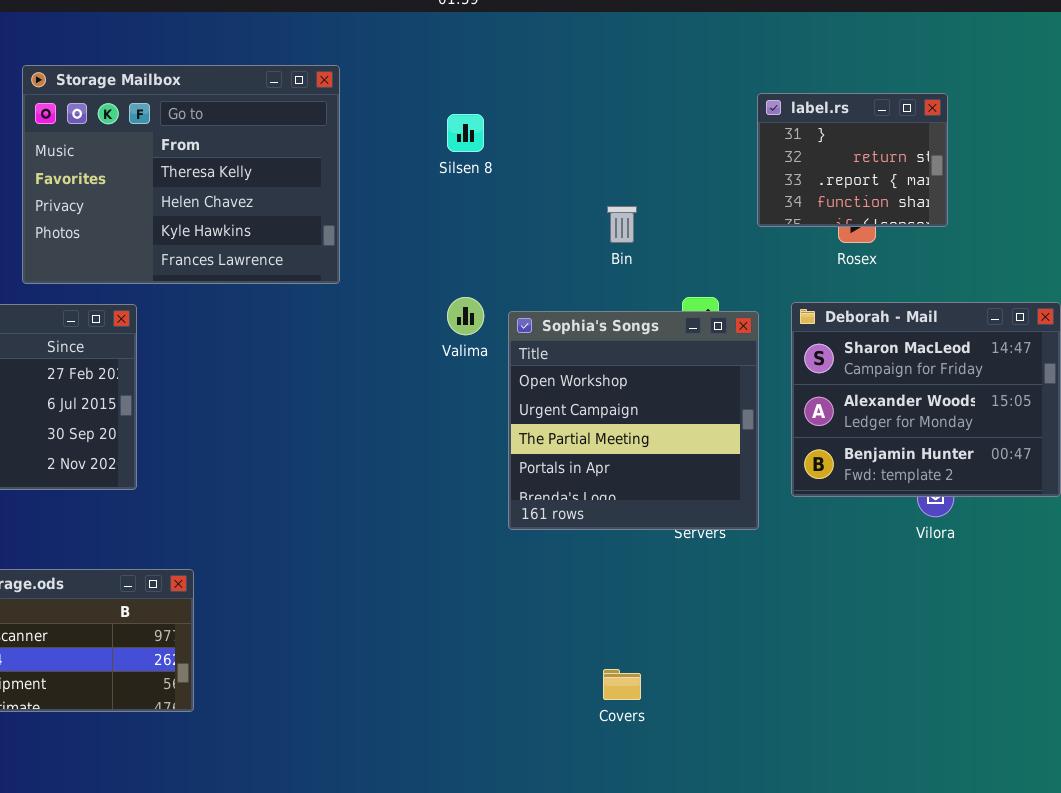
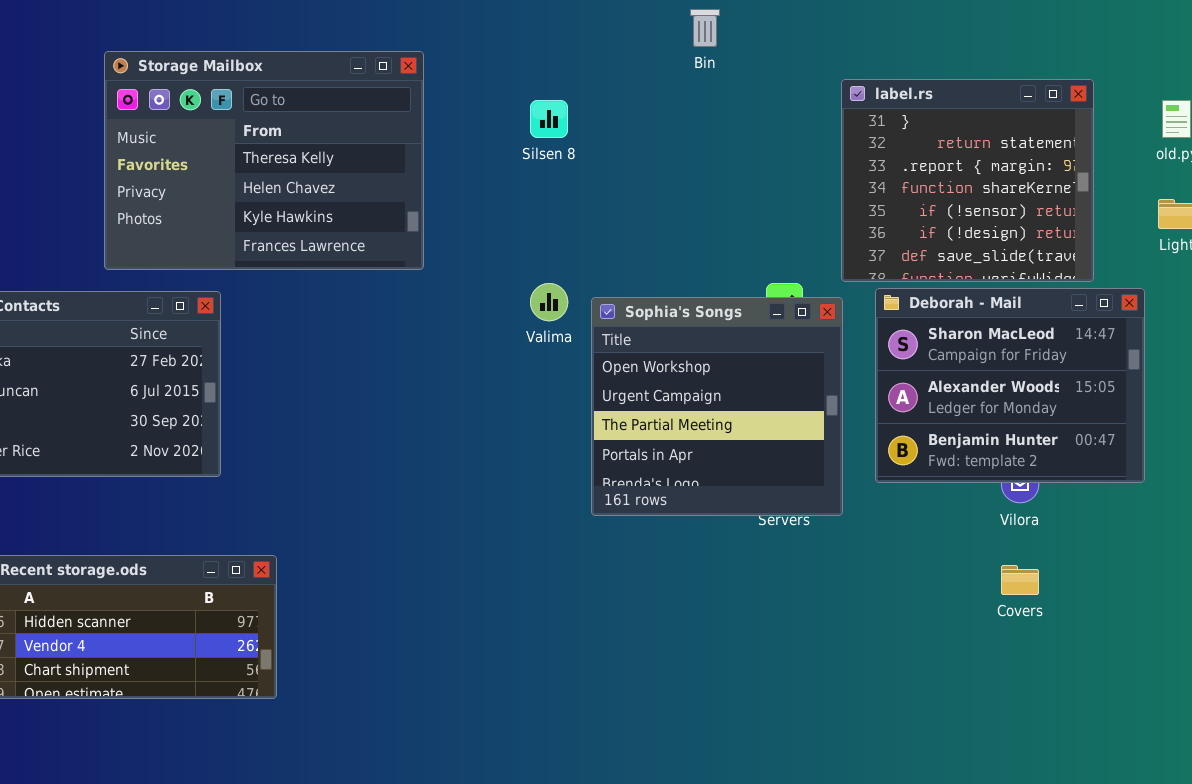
label.rs: [757,93,948,227] -> [841,79,1094,282], resized
Bin: [607,206,637,243] -> [690,9,720,47], moved
Covers: [603,669,641,700] -> [1001,565,1039,595], moved

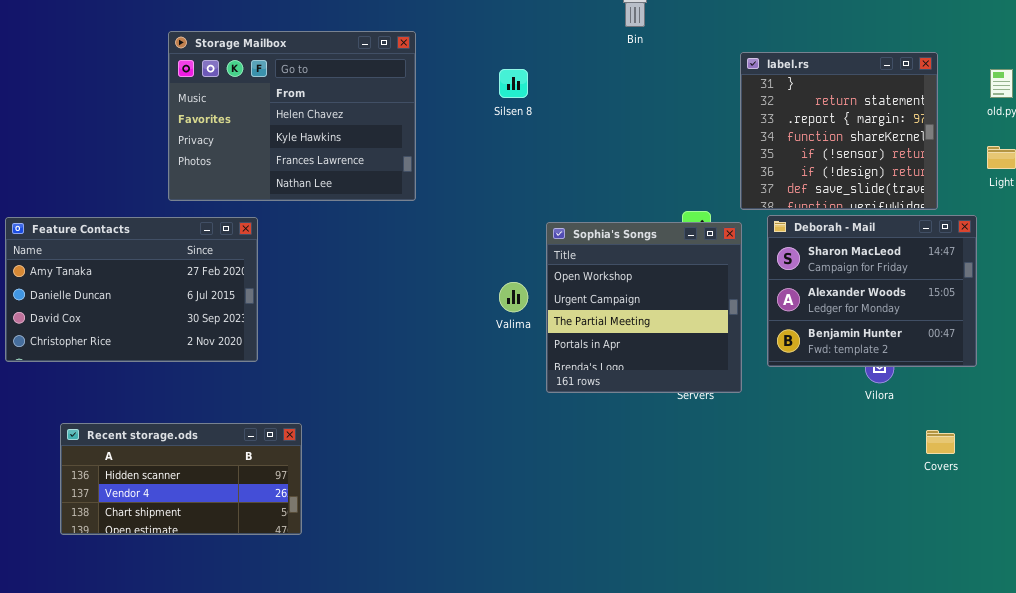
Storage Mailbox: [104,51,424,270] -> [168,31,416,201], scrolled down 1 row
Valima: [530,283,568,321] -> [499,282,528,312], moved
Covers: [1001,565,1039,595] -> [926,430,955,454], moved

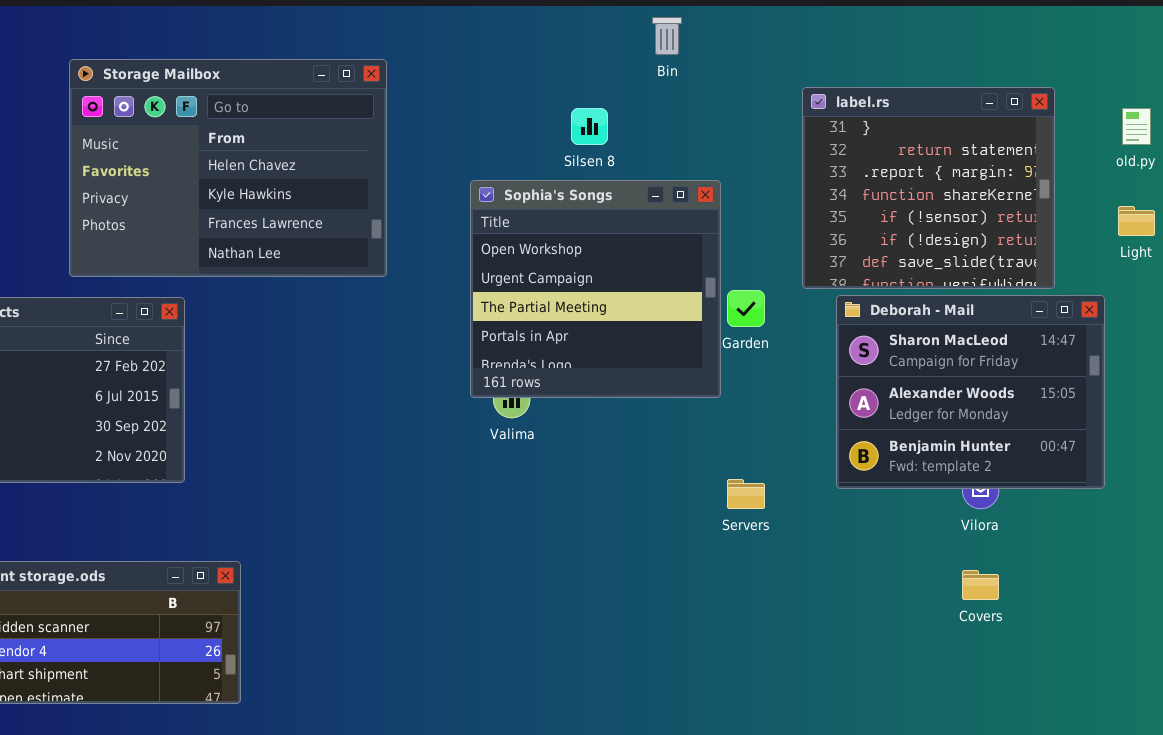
Silsen 8: [499,69,528,98] -> [571,108,608,145], moved
Sophia's Songs: [546,222,742,393] -> [470,180,721,398], moved
Covers: [926,430,955,454] -> [962,570,999,600], moved

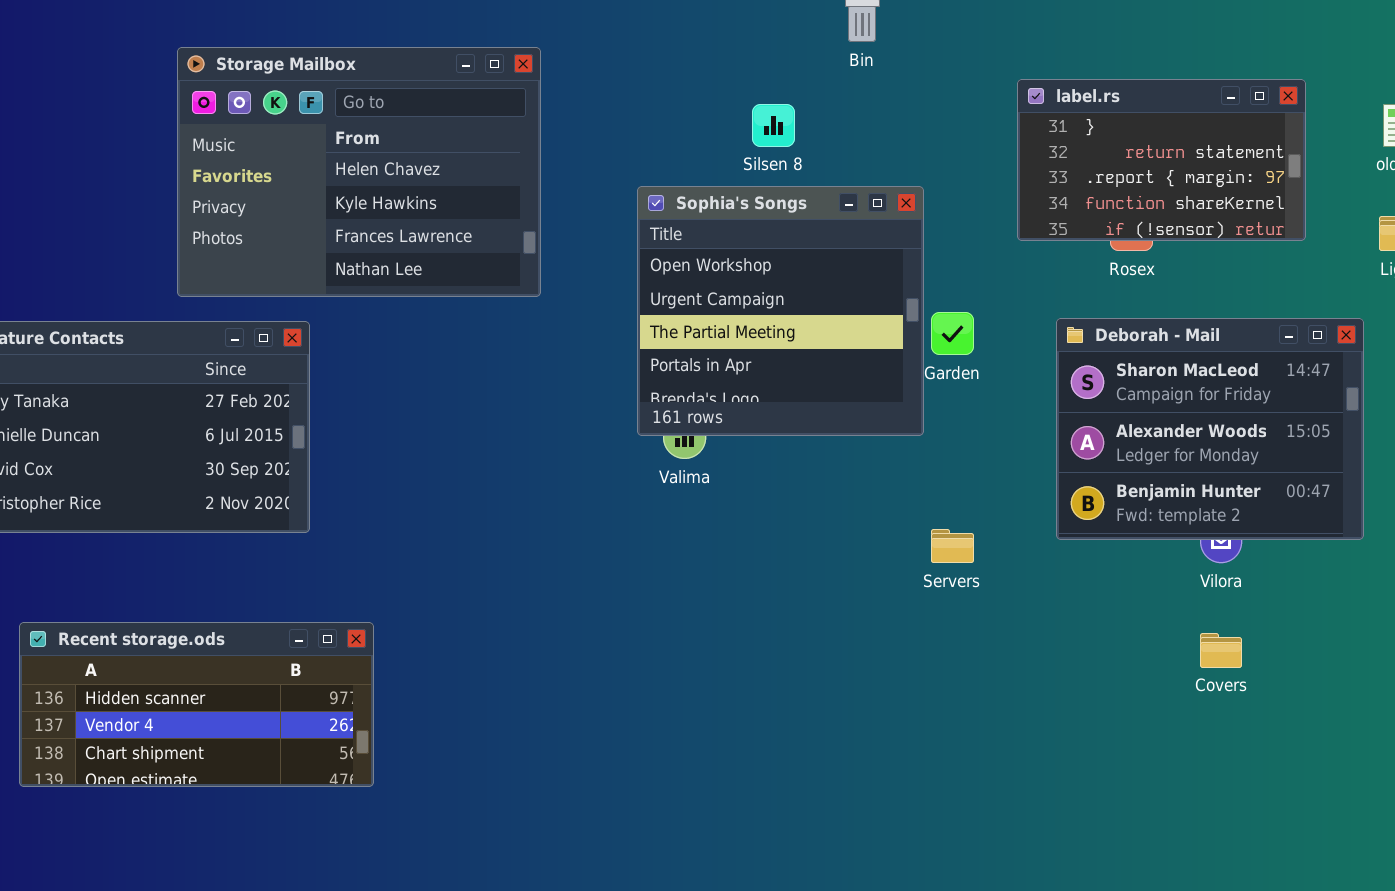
label.rs: [802,87,1055,289] -> [1017,79,1306,241], resized

